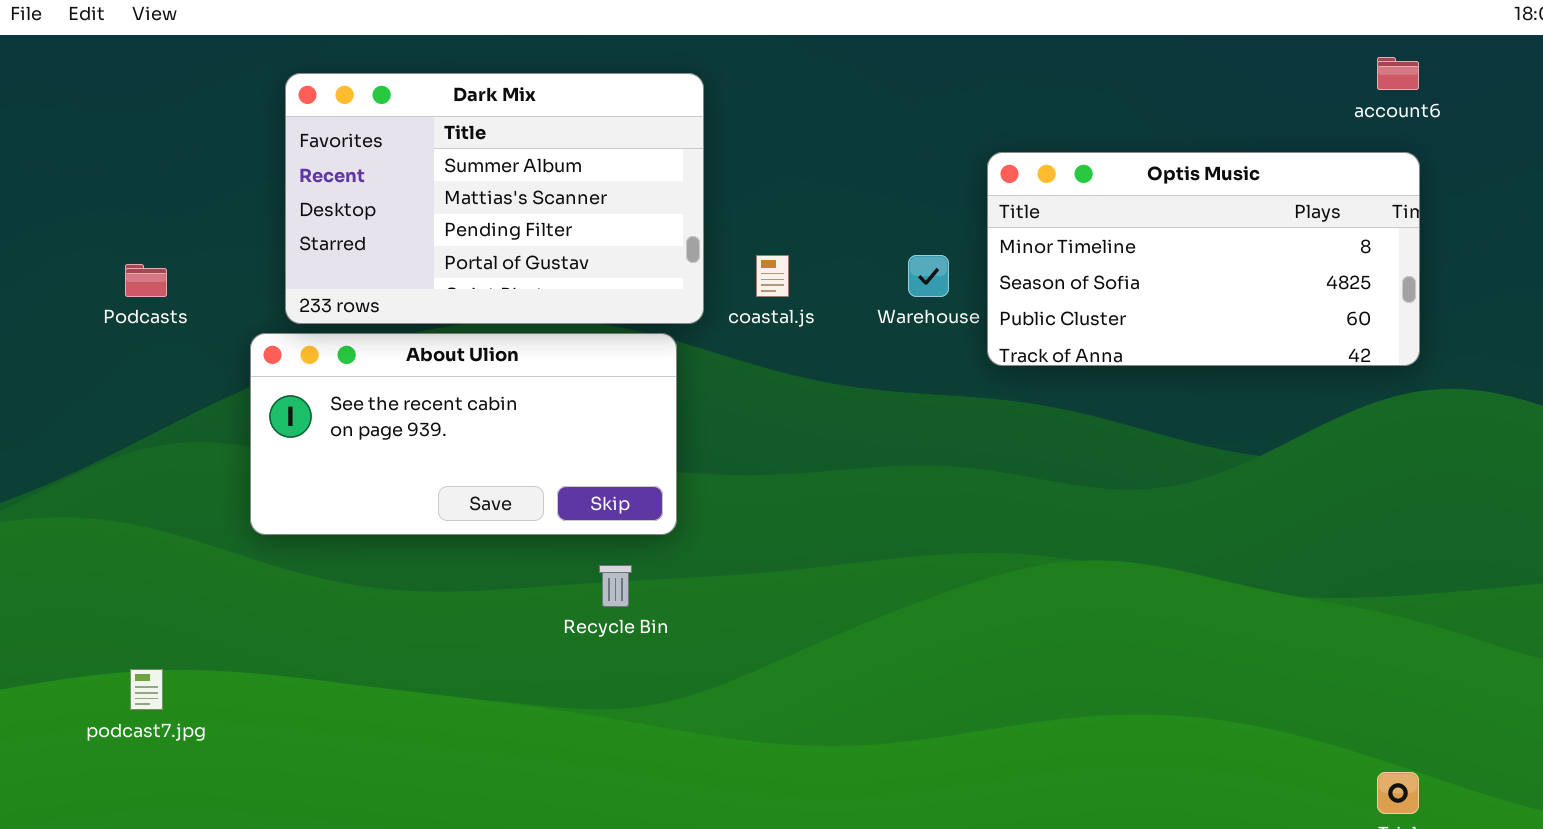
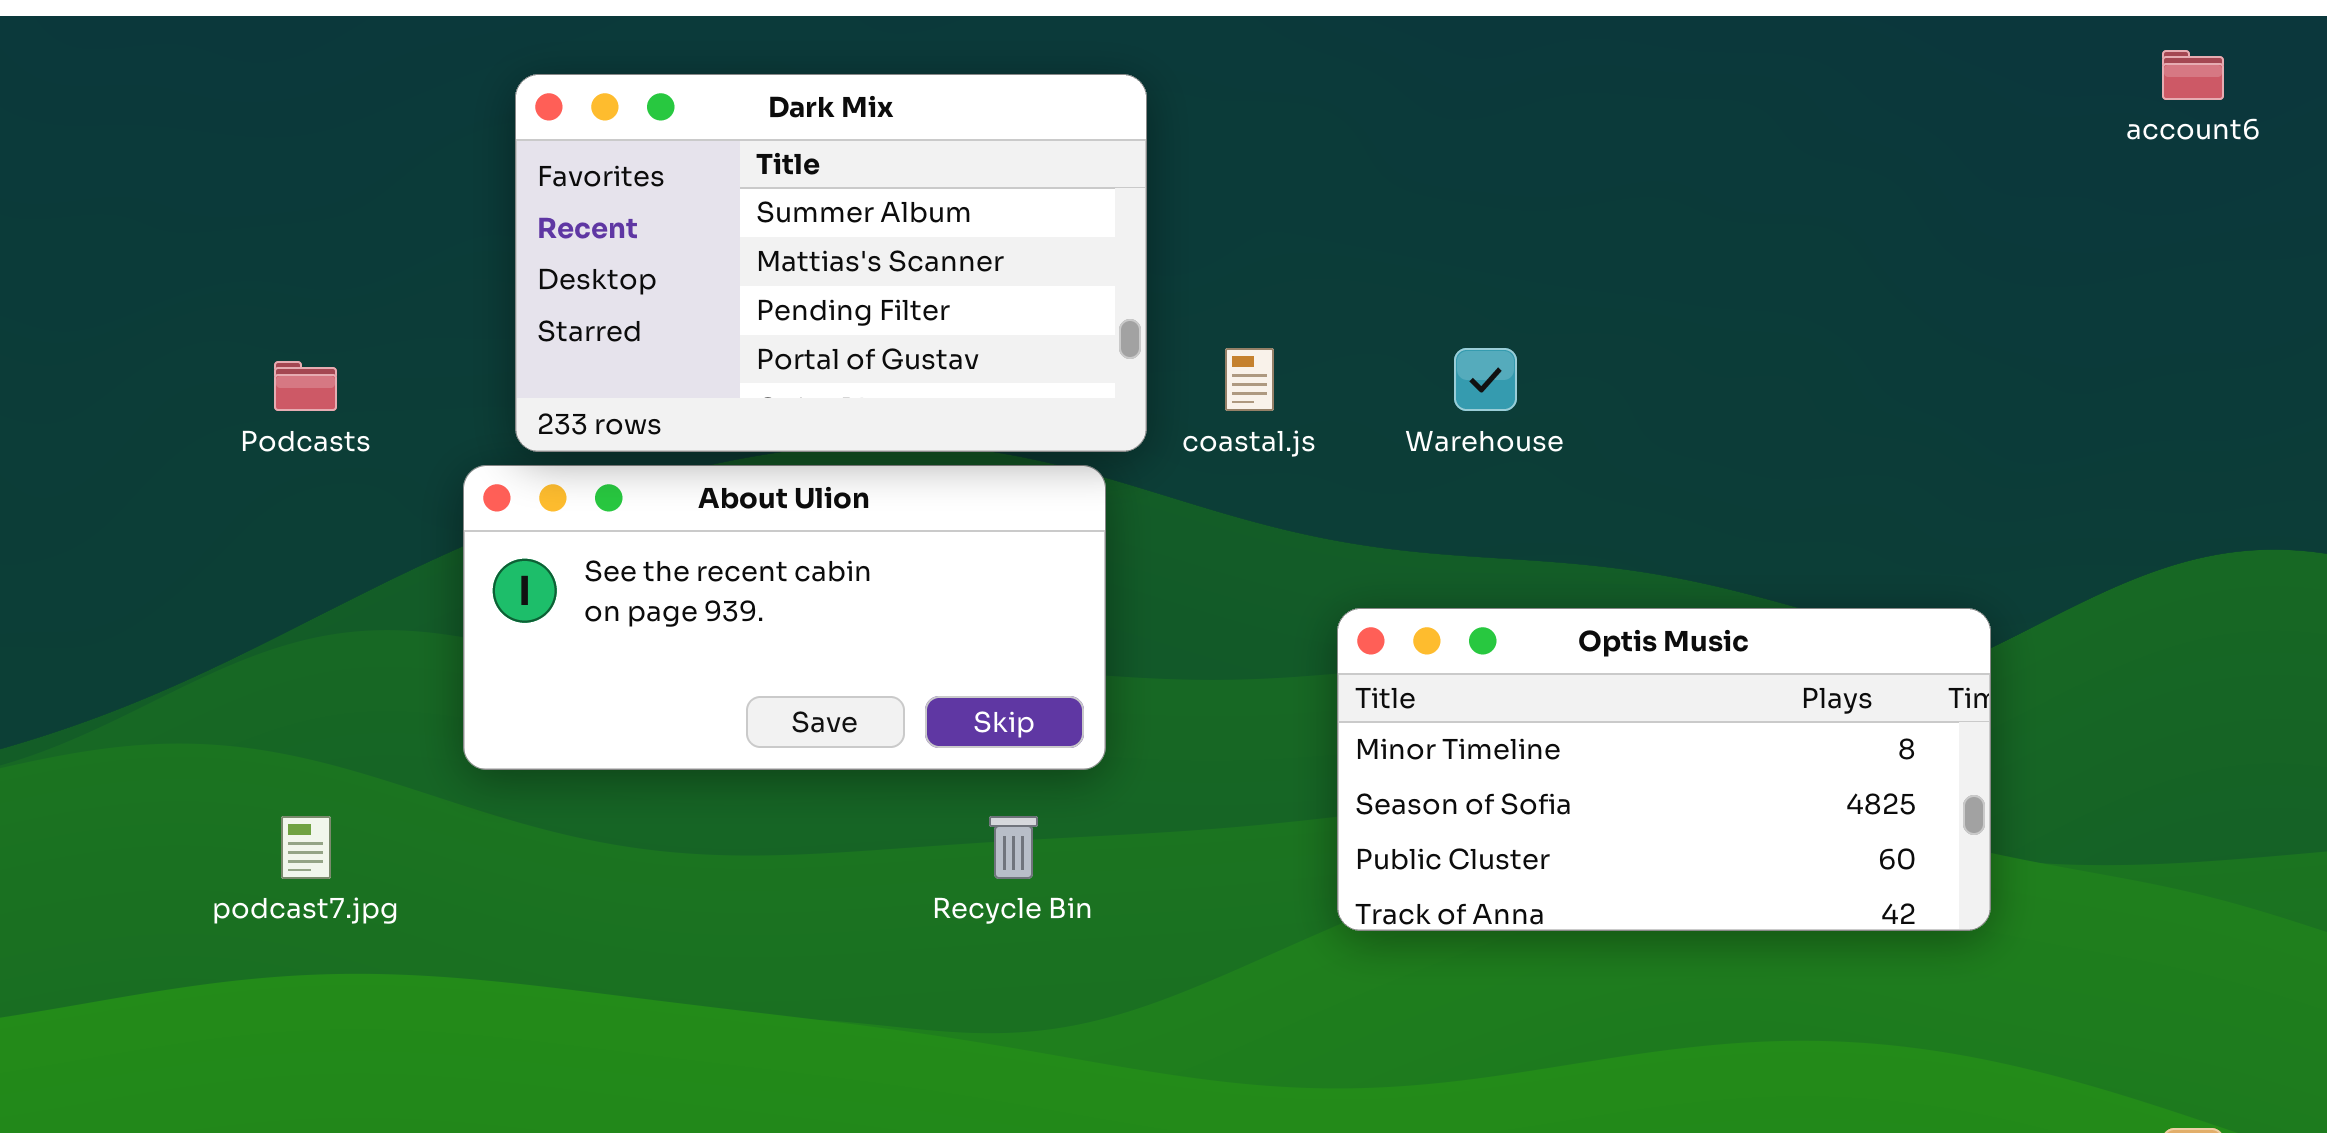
Optis Music: [987,152,1420,366] -> [1337,608,1991,931], moved
podcast7.jpg: [130,669,163,710] -> [281,816,331,879], moved

